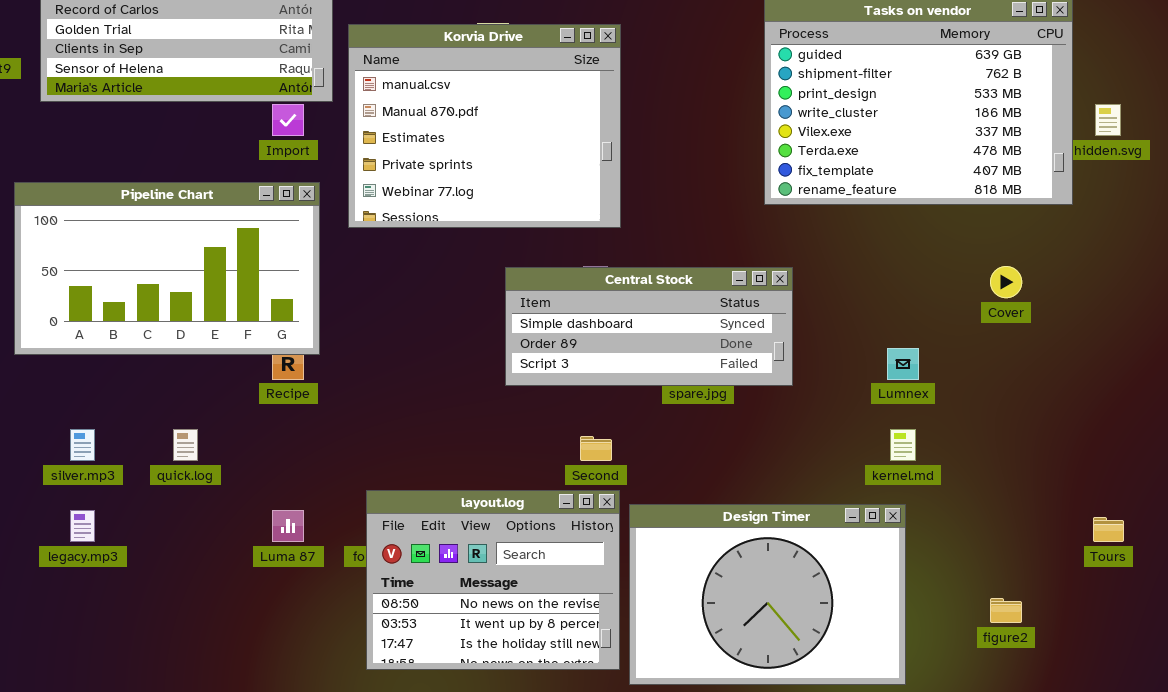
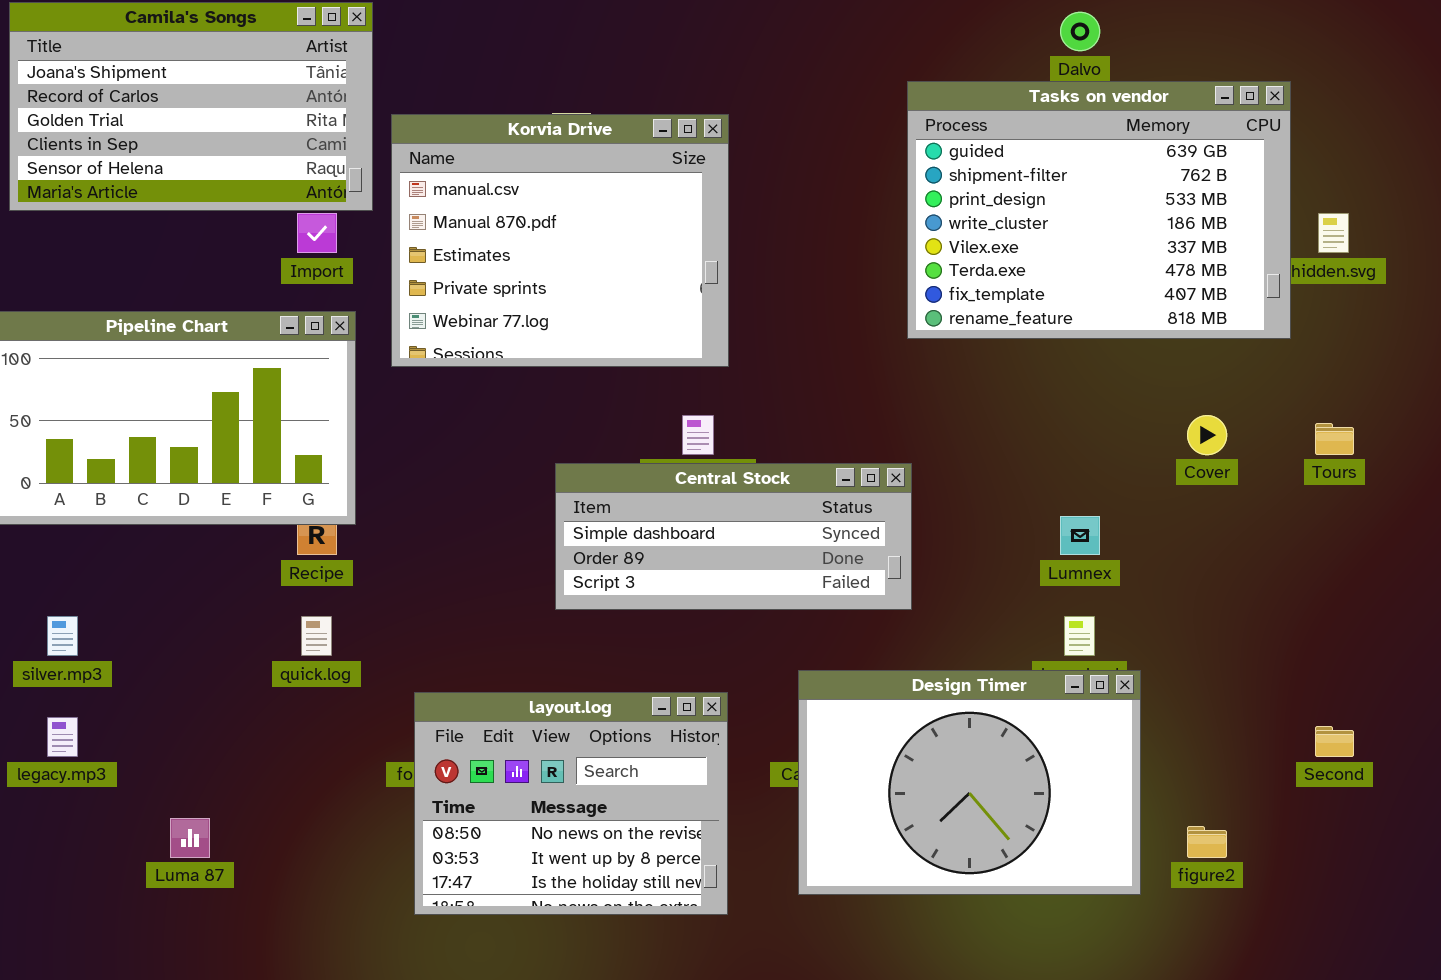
Central Stock: [505,267,793,386] -> [555,463,912,610], moved
quick.log: [173,429,198,461] -> [301,616,332,656], moved
Second: [580,436,612,461] -> [1315,726,1354,757], moved
Design Timer: [629,504,906,685] -> [798,670,1141,895], moved
Luma 87: [272,510,304,542] -> [170,818,210,858], moved
Tours: [1093,517,1124,542] -> [1315,423,1354,455], moved

